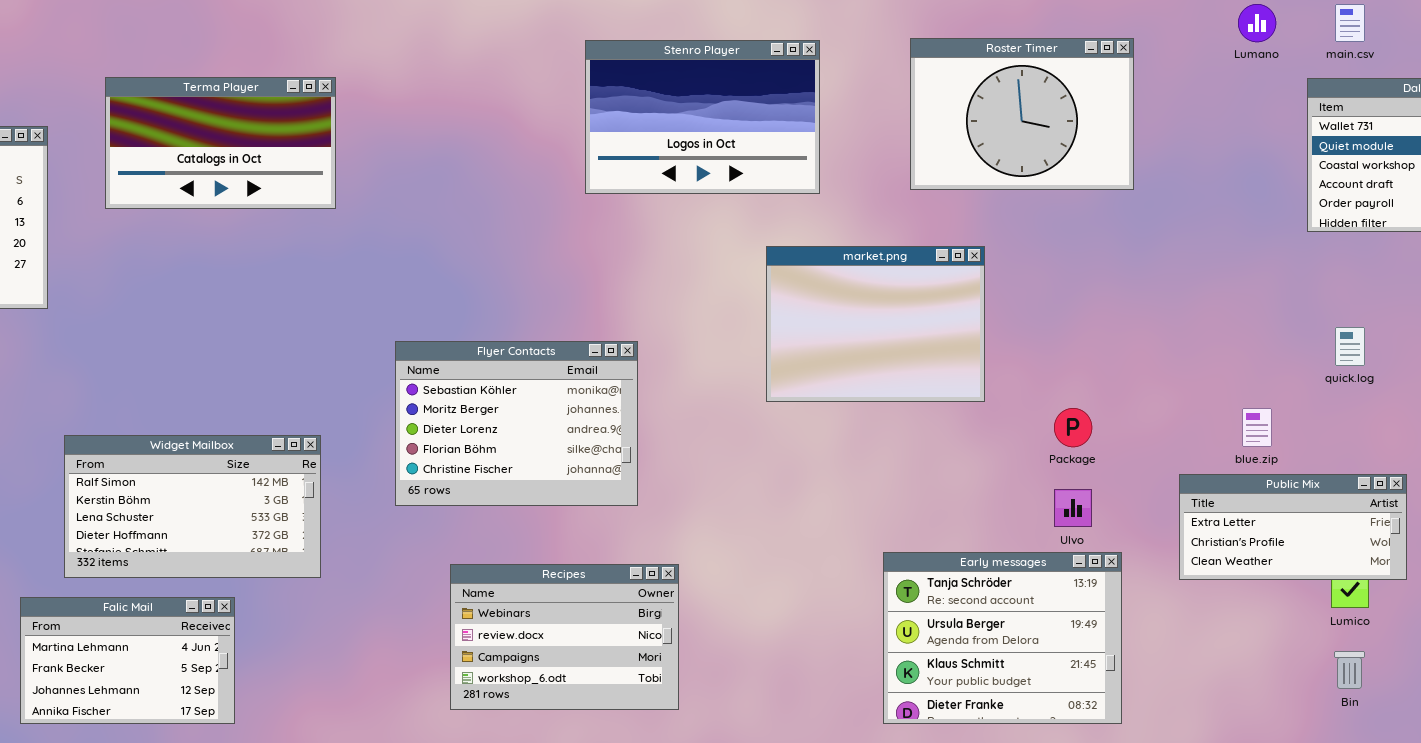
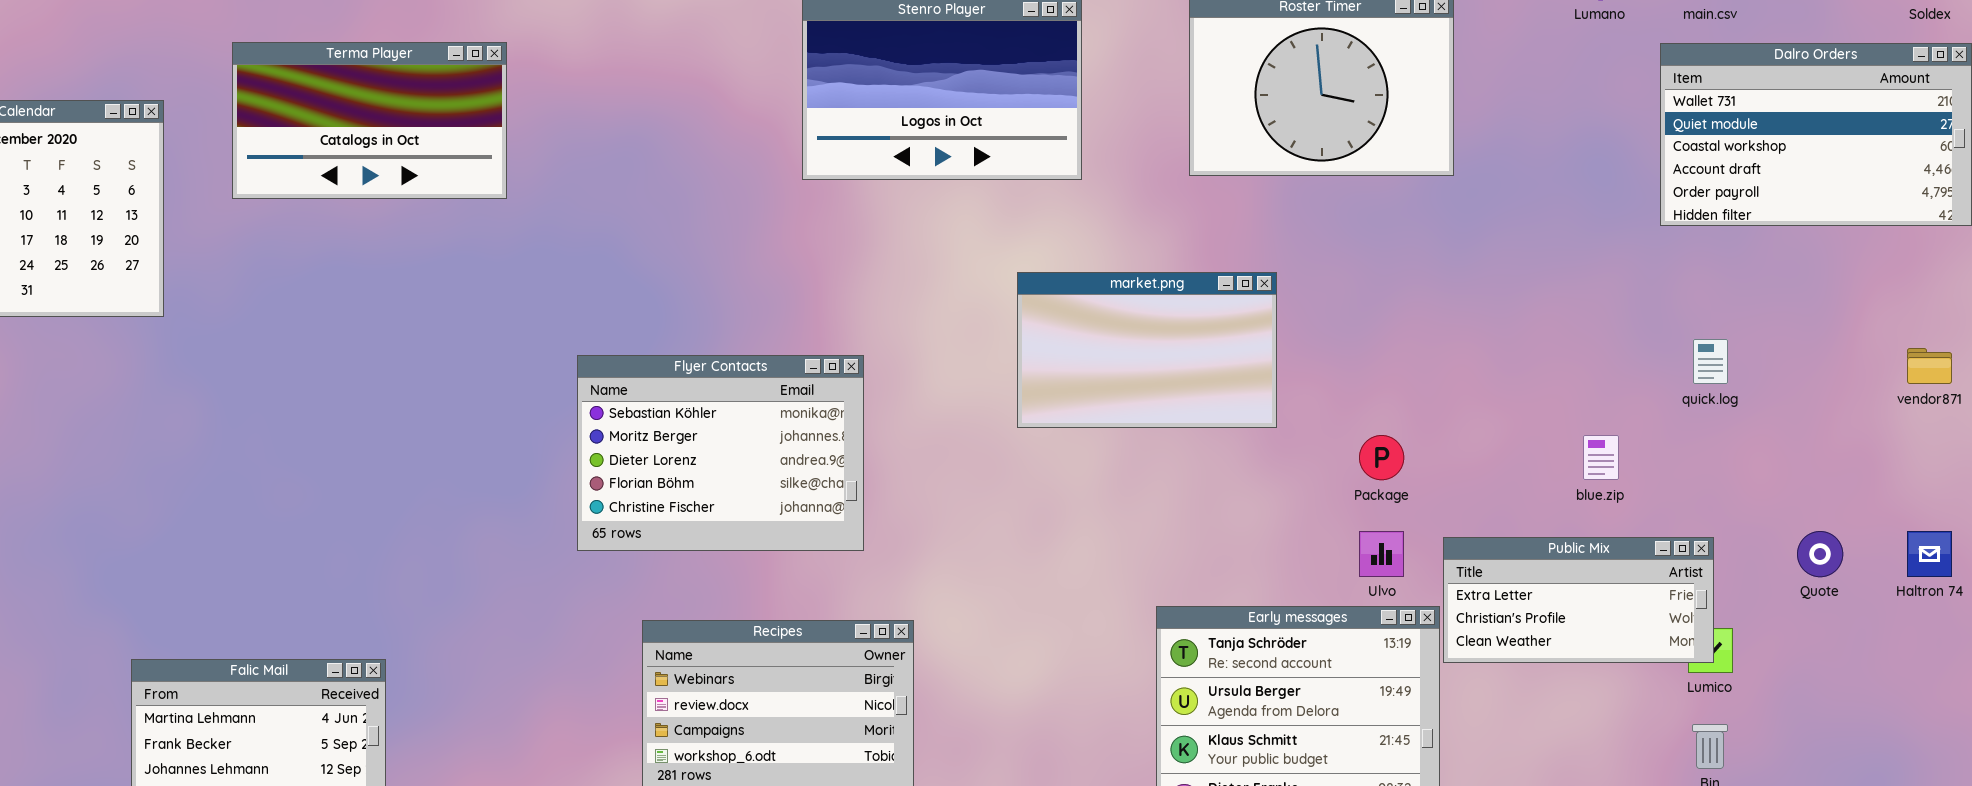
market.png: [766,246,985,402] -> [1017,272,1277,428], resized
Widget Mailbox: [64,435,321,578] -> none, closed
Public Mix: [1179,474,1407,580] -> [1443,537,1714,663], moved

